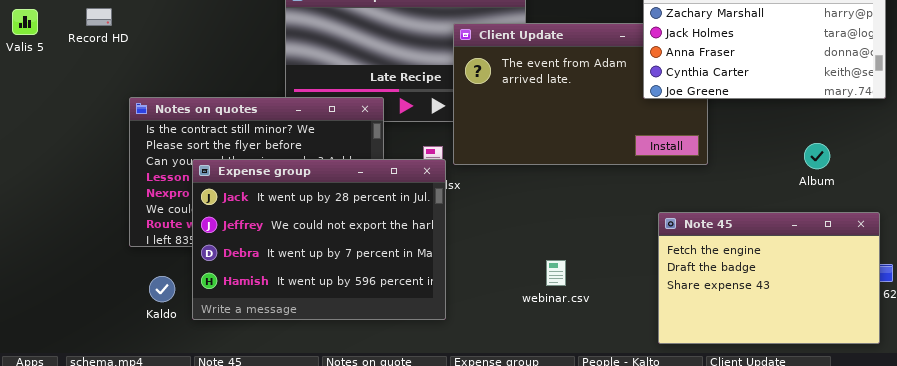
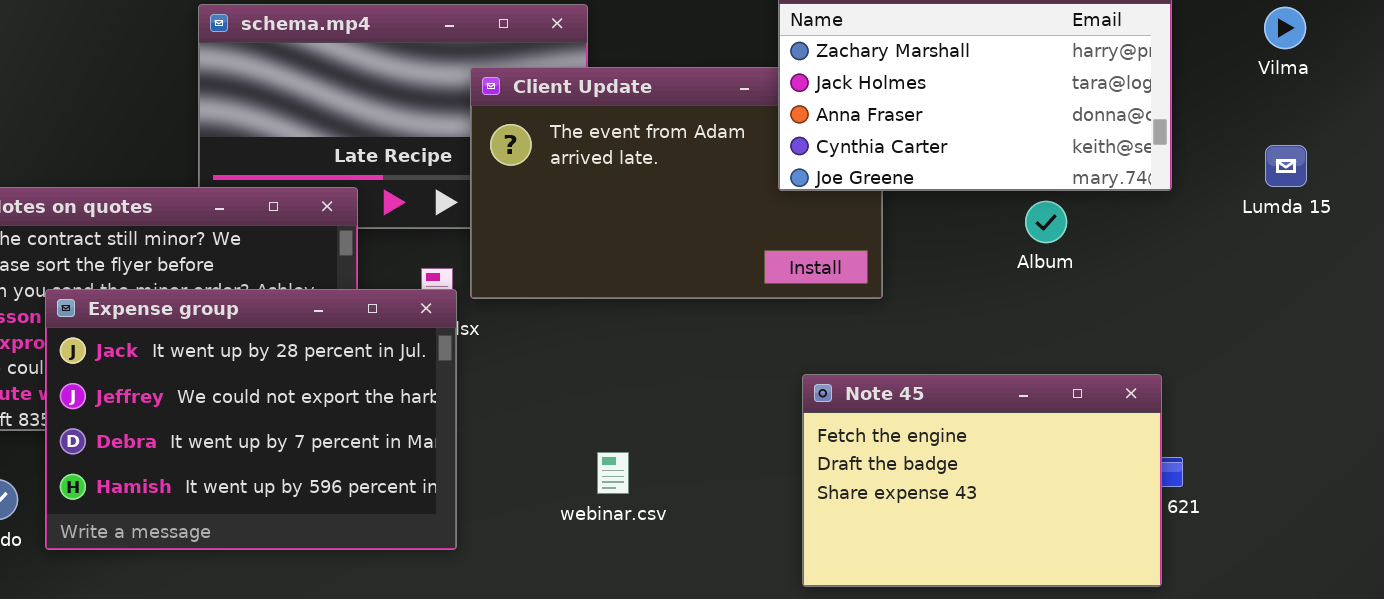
Album: [804,143,830,169] -> [1025,201,1067,243], moved
webinar.csv: [546,260,566,286] -> [597,452,629,494], moved

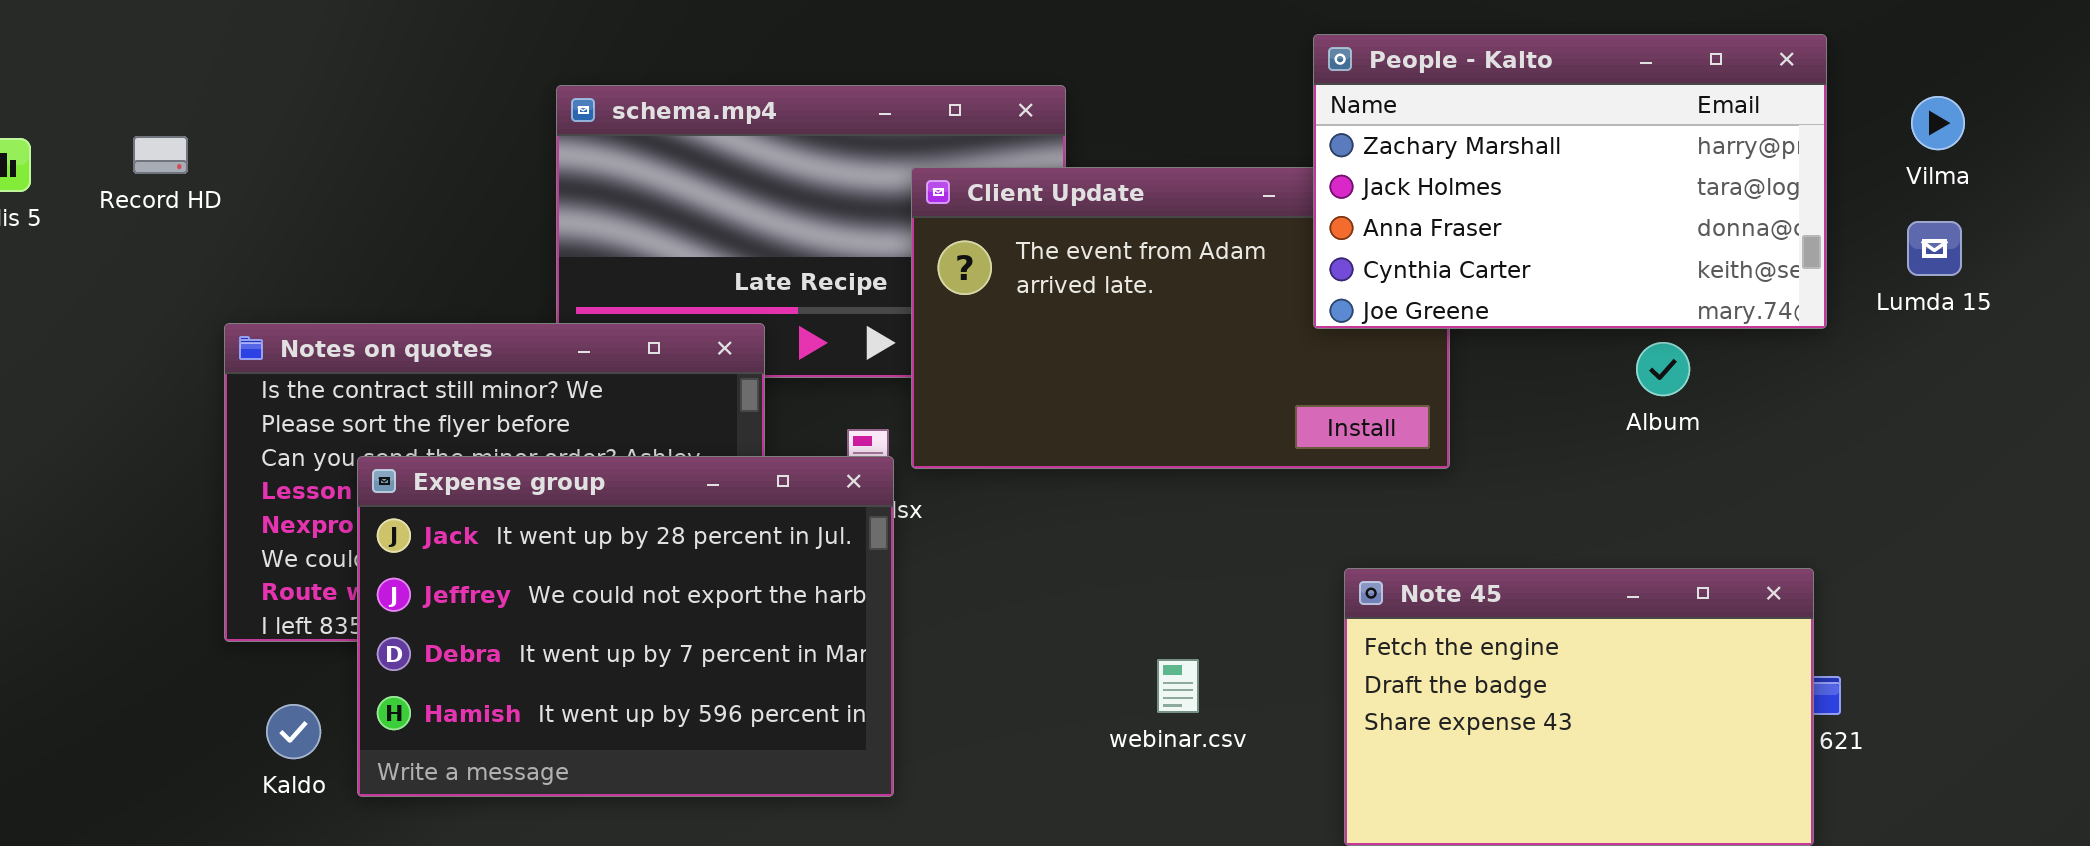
Vilma: [1264,7,1306,49] -> [1911,96,1965,150], moved
Lumda 15: [1265,145,1307,187] -> [1907,221,1962,276], moved
webinar.csv: [597,452,629,494] -> [1157,659,1199,713], moved

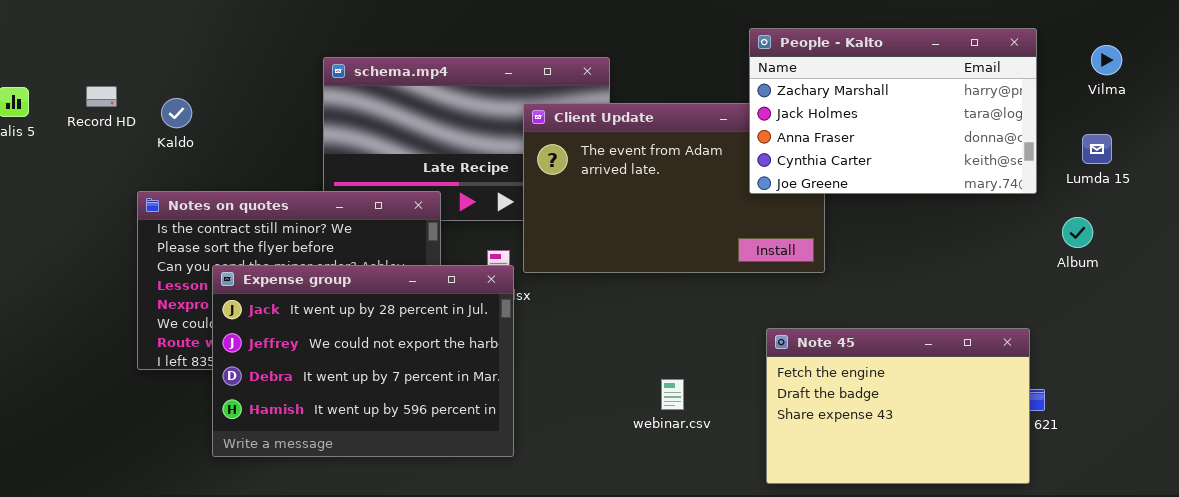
Vilma: [1911,96,1965,150] -> [1091,45,1122,75], moved
Album: [1636,342,1690,396] -> [1062,217,1093,248], moved
Kaldo: [266,704,321,759] -> [161,98,192,128], moved

